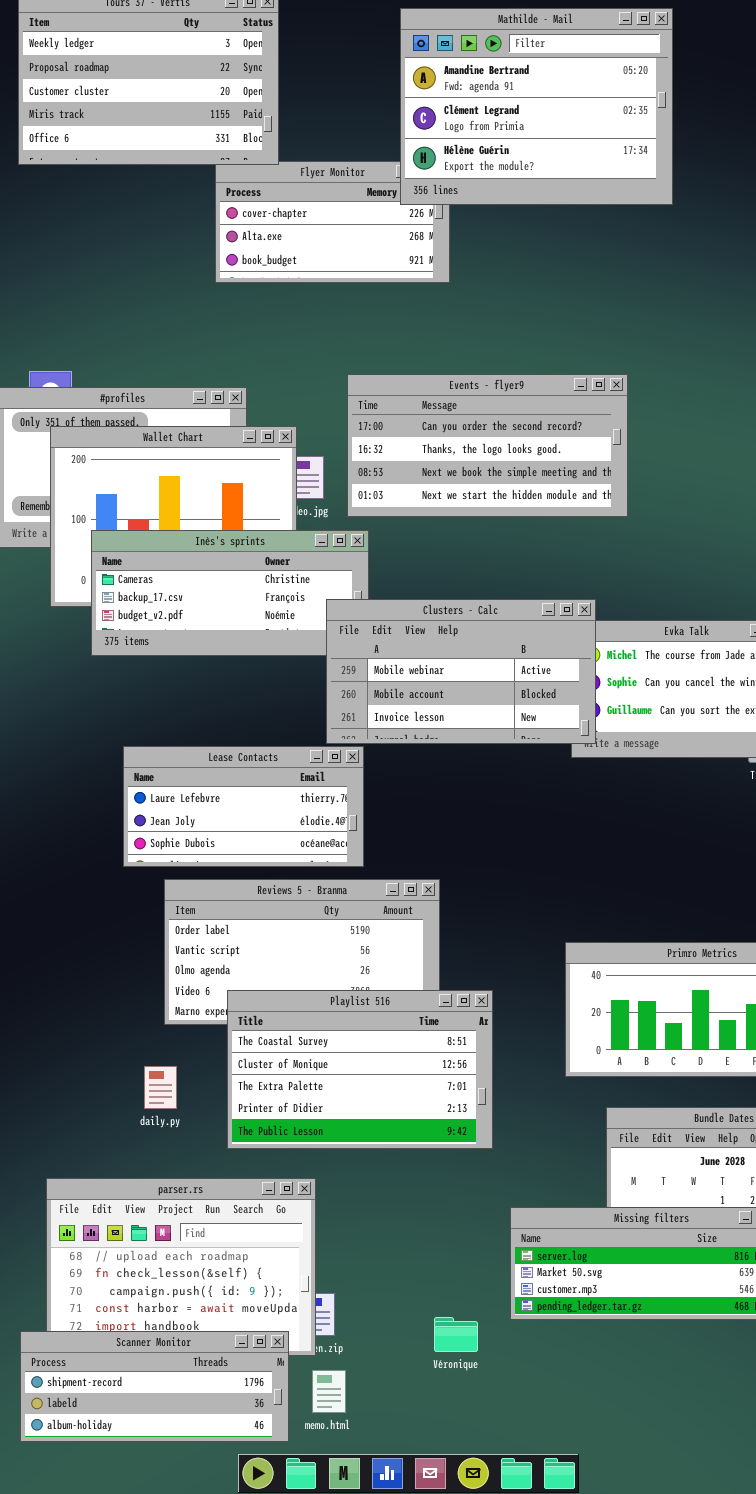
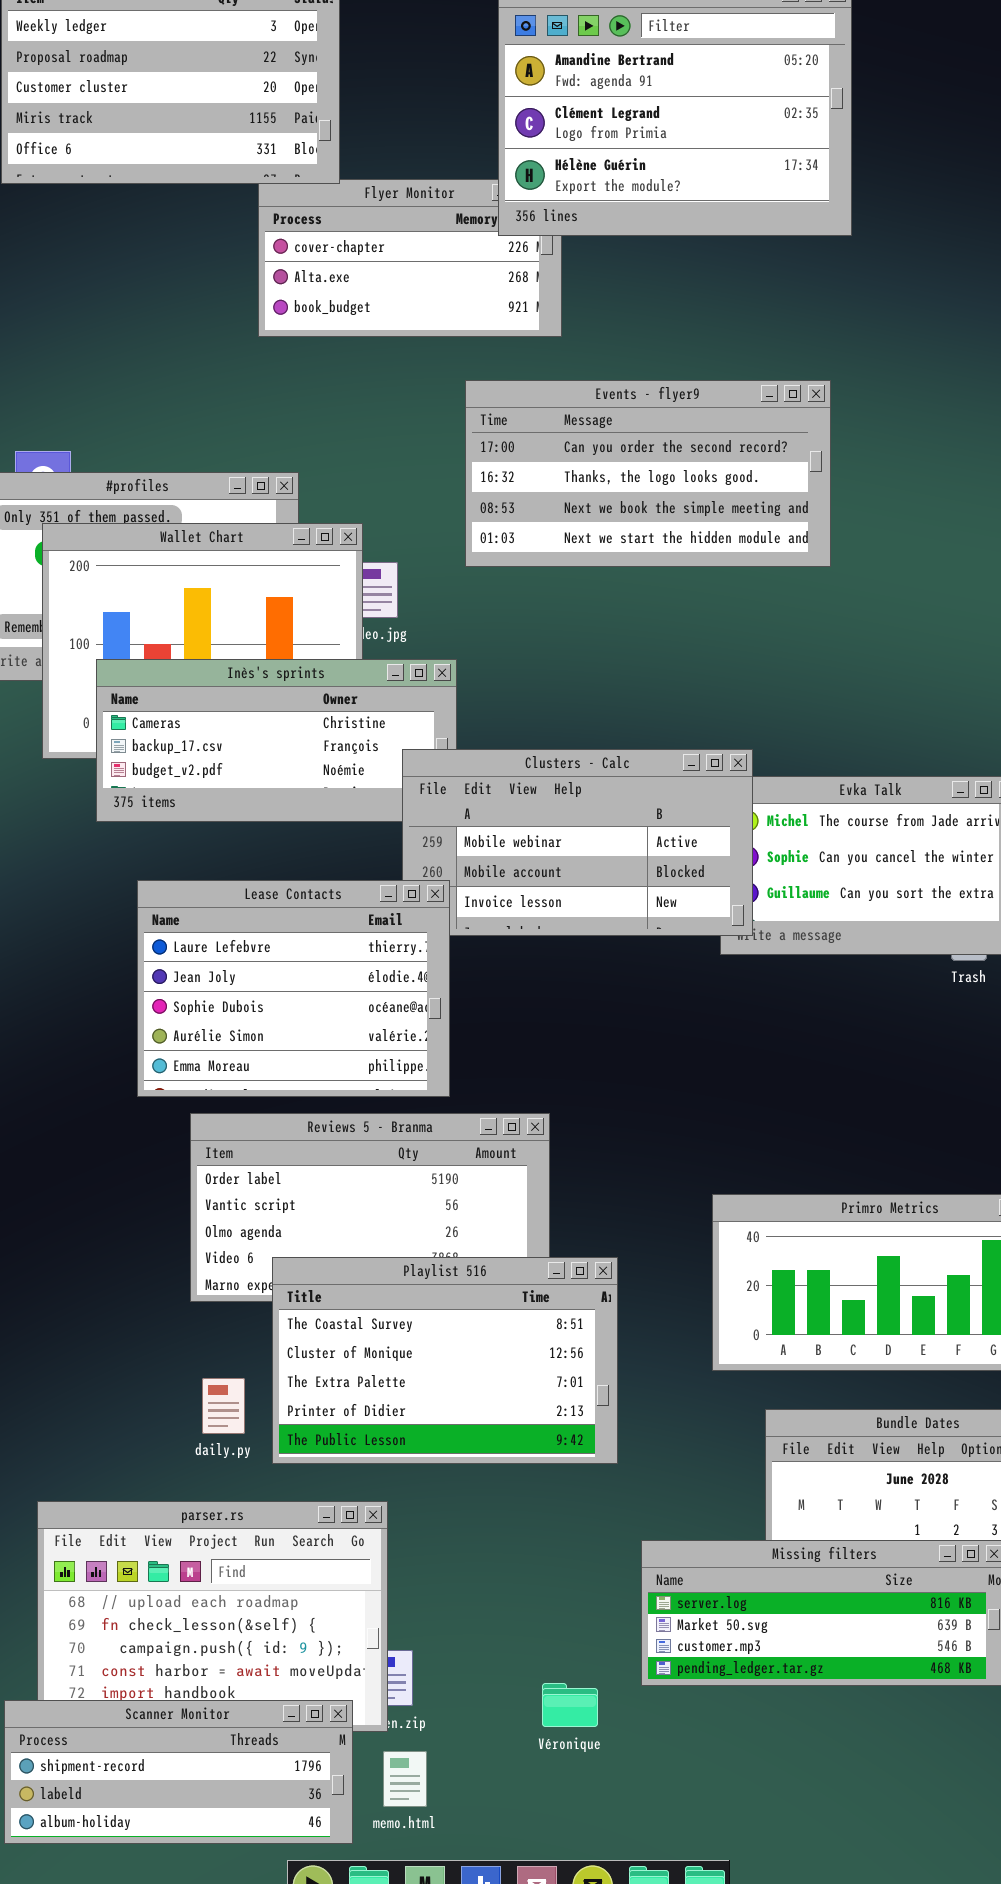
Events - flyer9: [347,374,628,517] -> [465,380,831,567], moved
Lease Contacts: [123,746,364,867] -> [137,880,450,1097], resized
daily.py: [144,1066,177,1109] -> [202,1378,245,1434], moved

